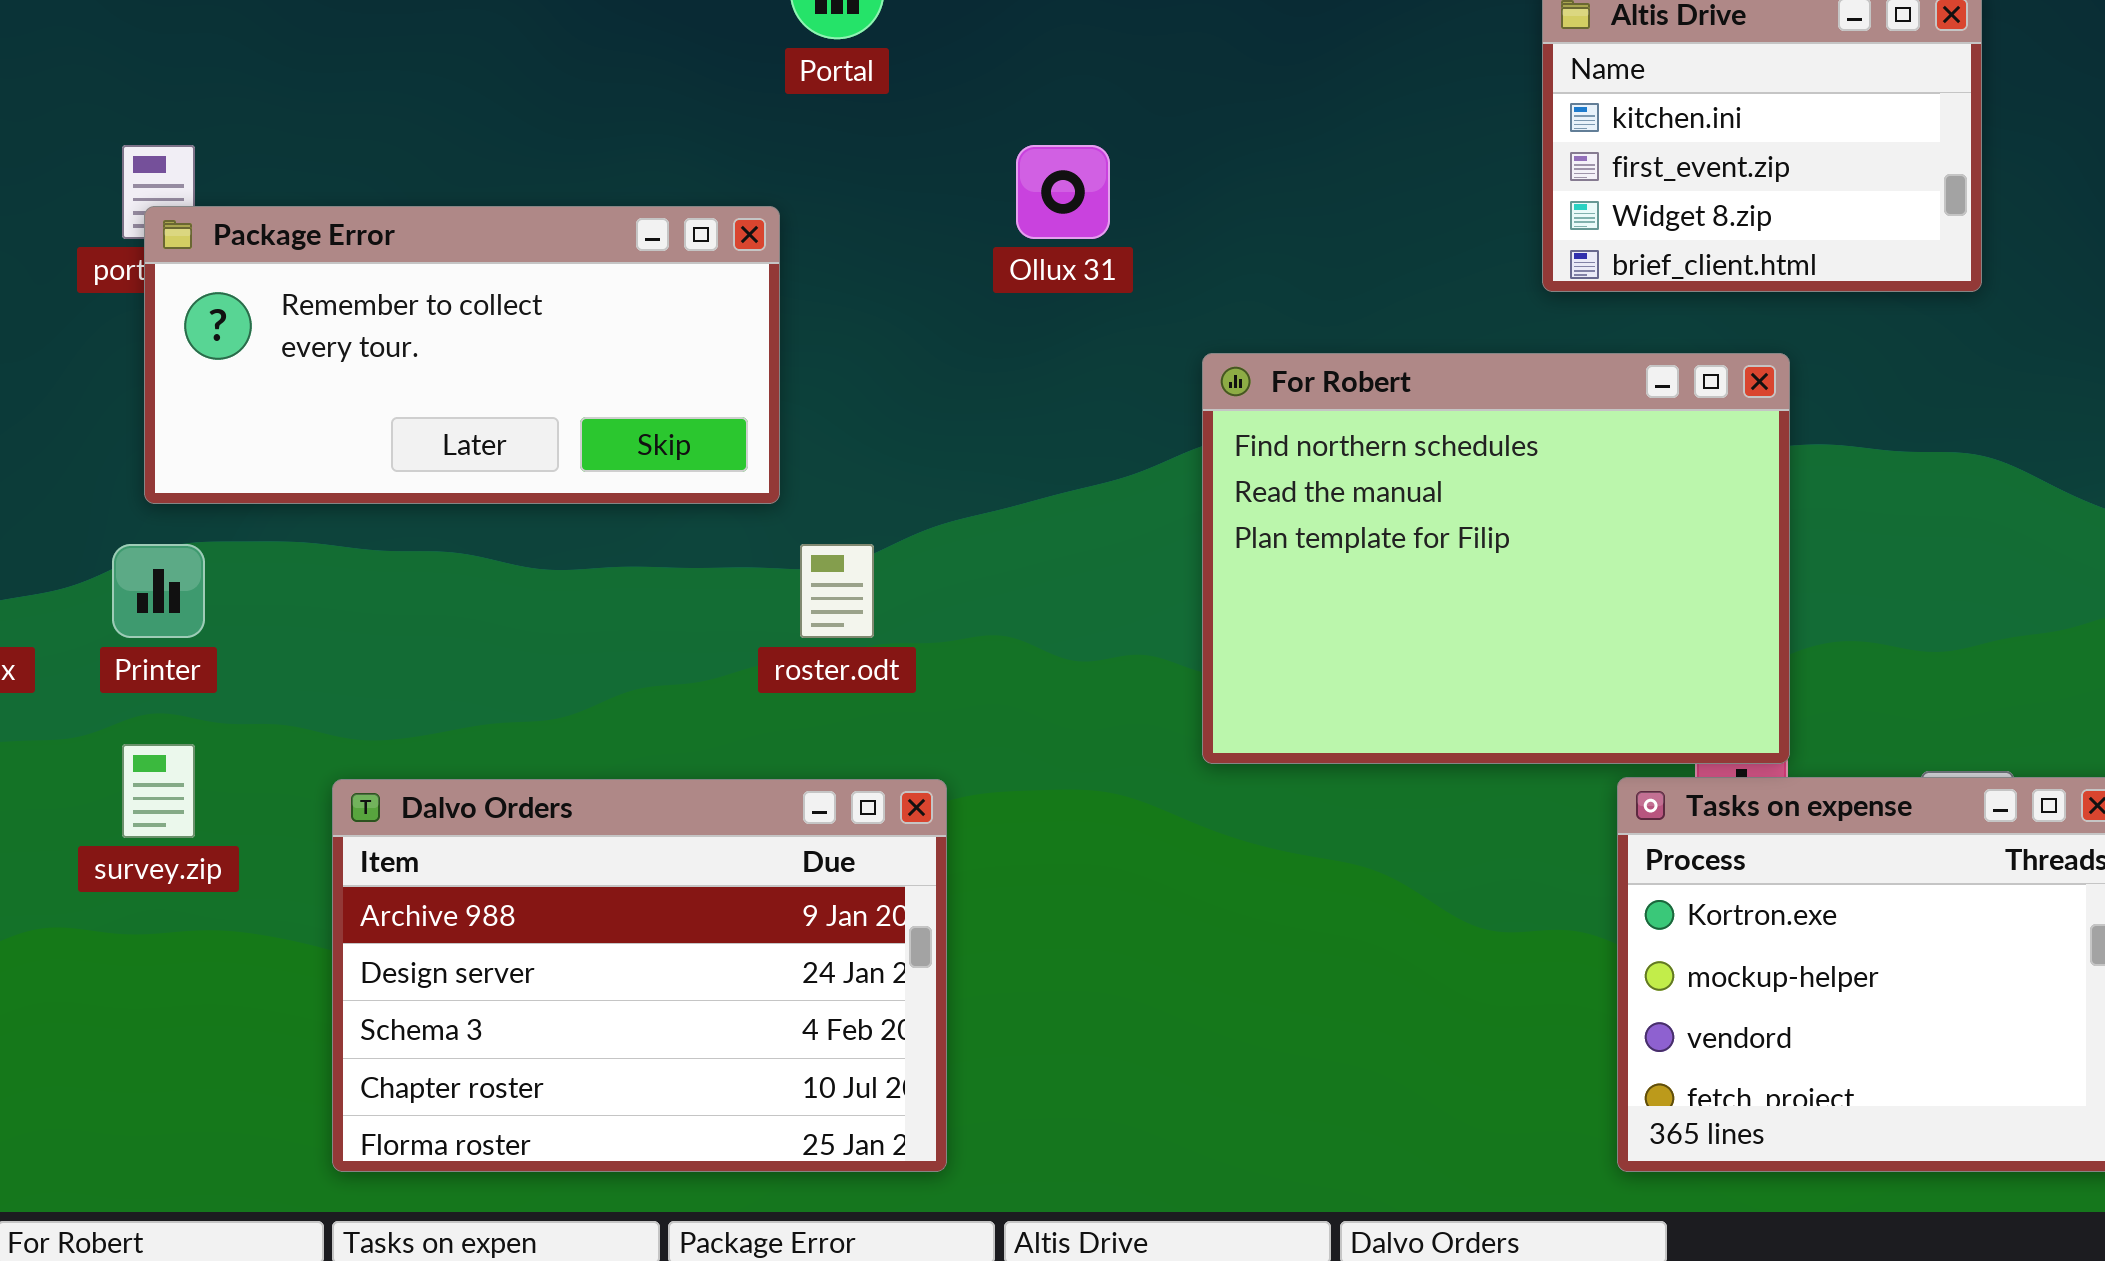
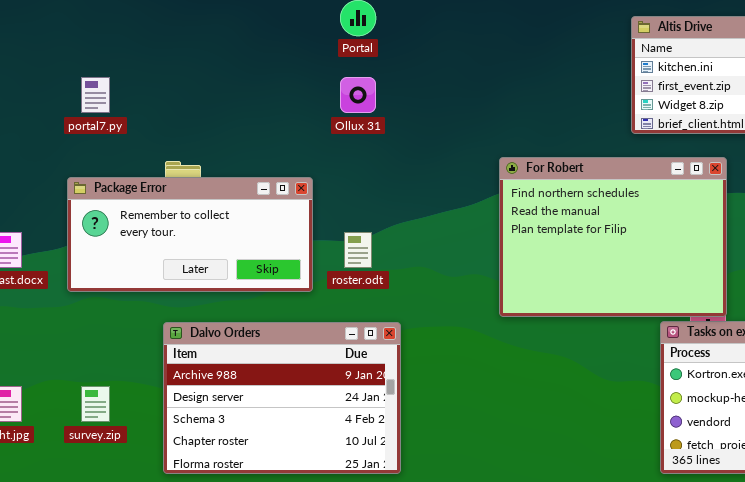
Ollux 31: [1016,145,1110,239] -> [340,77,376,113], moved
Package Error: [144,206,780,504] -> [67,177,313,292], moved
survey.zip: [122,744,195,838] -> [81,386,110,422], moved

